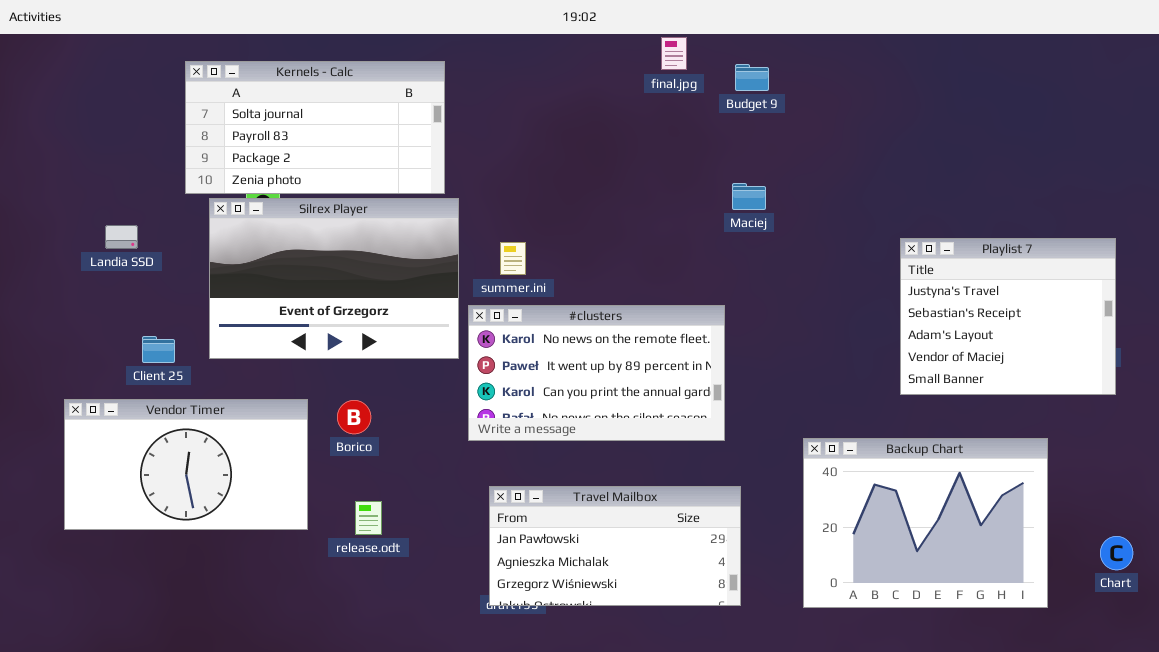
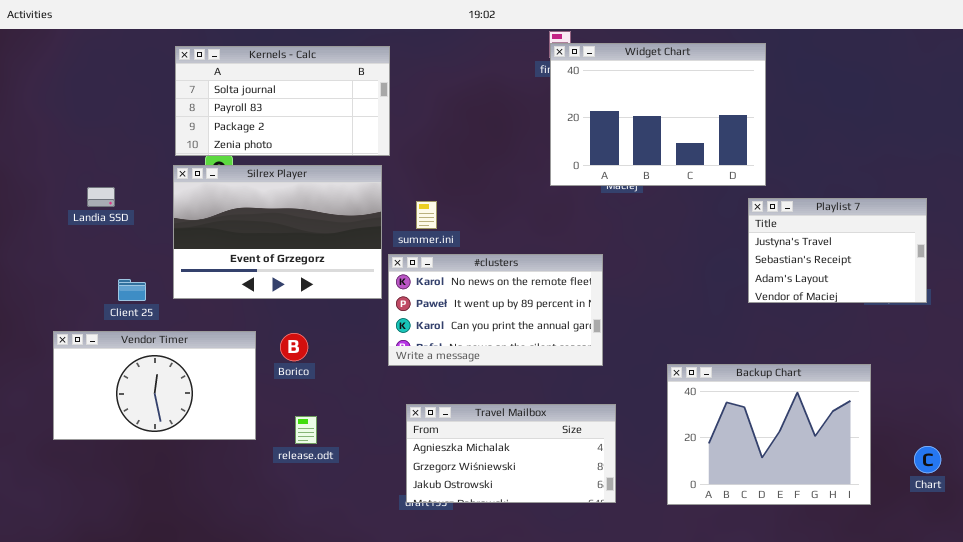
Widget Chart: none -> [550,43,766,186], opened
Kernels - Calc: [185,61,445,194] -> [175,46,390,156], moved
Playlist 7: [900,238,1116,395] -> [748,198,927,303], resized
Travel Mailbox: [489,486,741,606] -> [406,404,616,503], scrolled down 1 row

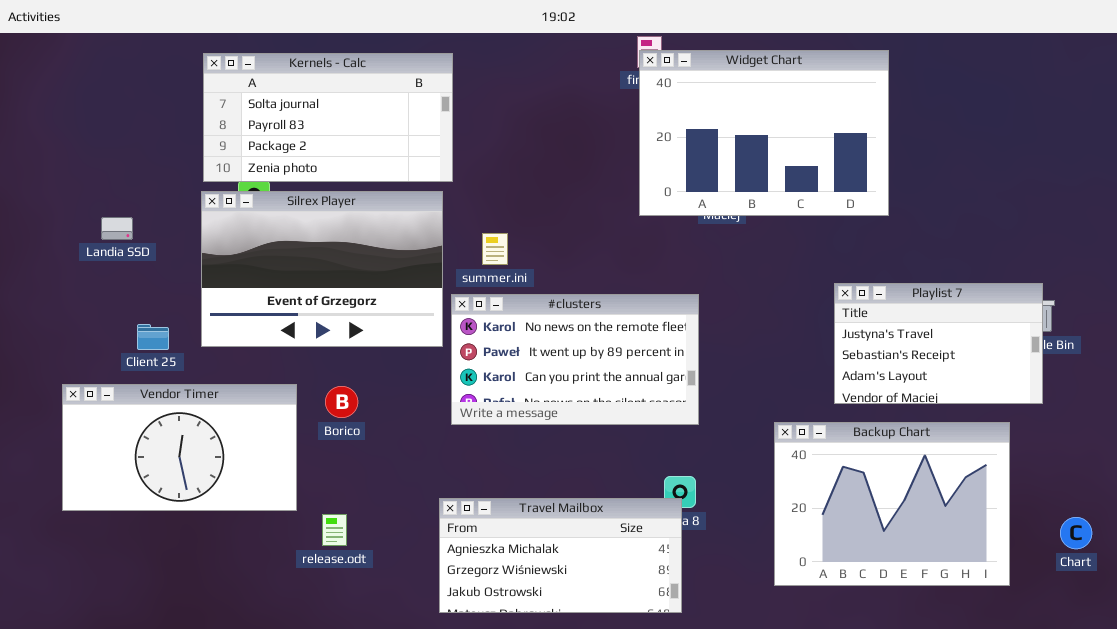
Playlist 7: [748,198,927,303] -> [834,283,1043,404], moved
Travel Mailbox: [406,404,616,503] -> [439,498,682,613], moved
release.odt: [295,416,317,444] -> [322,514,347,546], moved

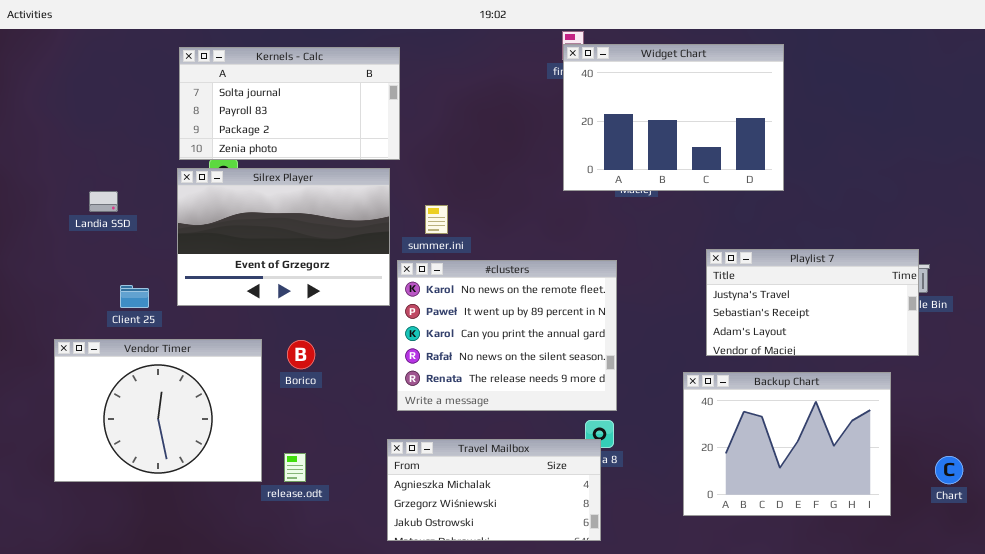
Playlist 7: [834,283,1043,404] -> [706,249,919,356], resized
#clusters: [451,294,699,425] -> [397,260,617,411], resized
Vendor Timer: [62,384,297,511] -> [54,339,262,482], resized

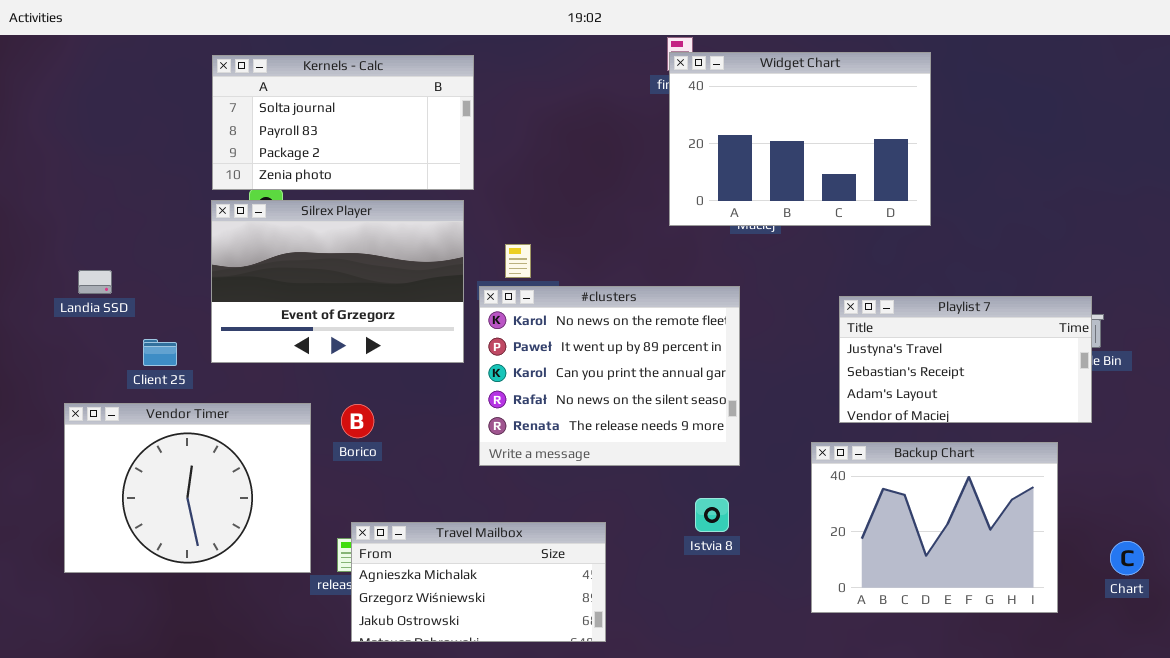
Landia SSD: [89,191,118,212] -> [78,270,112,294], moved
#clusters: [397,260,617,411] -> [479,286,740,466], moved
Travel Mailbox: [387,439,601,541] -> [351,522,606,642], moved

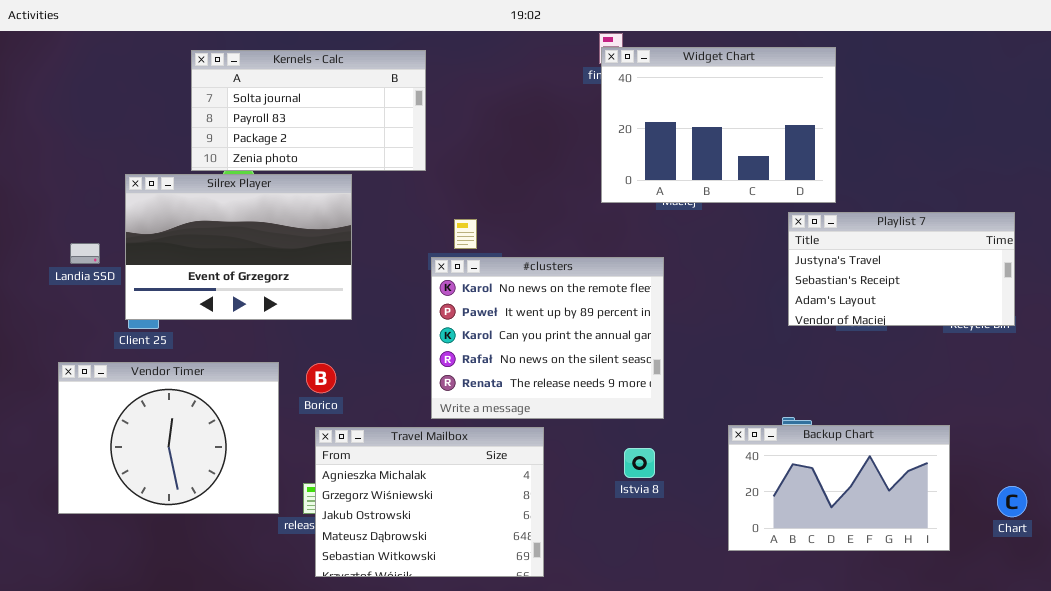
Silrex Player: [211,200,464,363] -> [125,174,352,320], moved
Playlist 7: [839,296,1092,423] -> [788,212,1015,326], moved
Backup Chart: [811,442,1058,613] -> [728,425,950,551], resized
Travel Mailbox: [351,522,606,642] -> [315,427,544,577], resized

